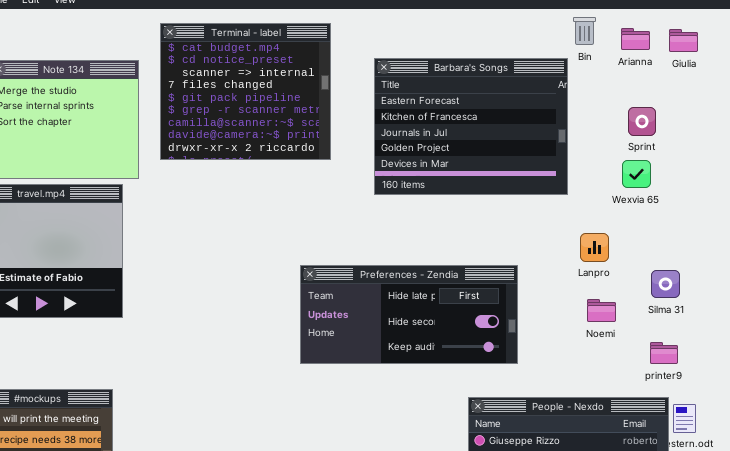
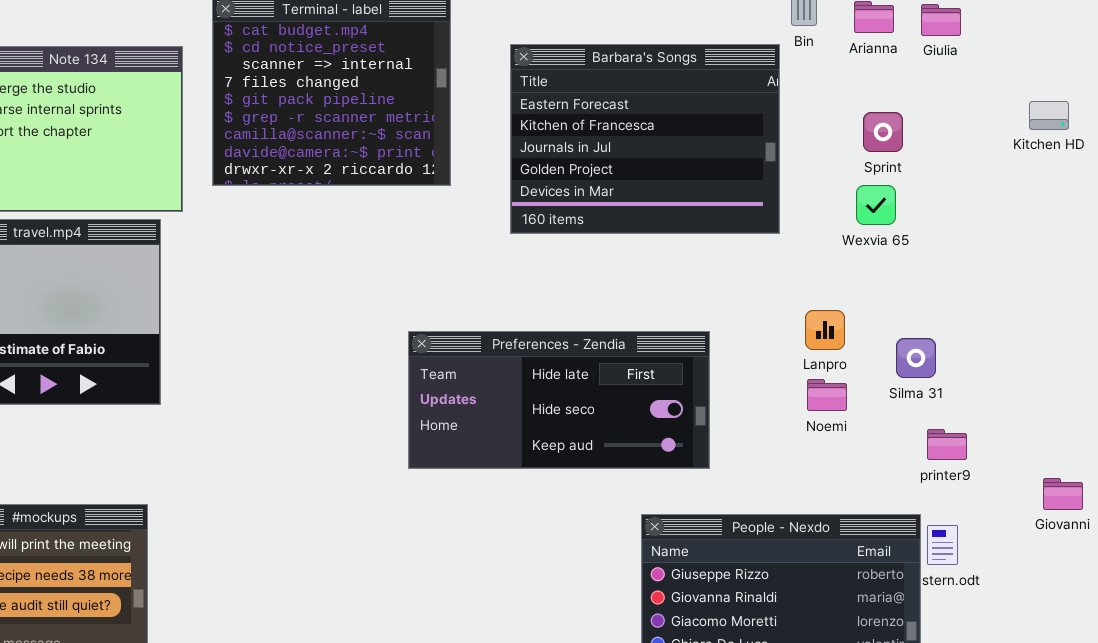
Lanpro: [580,233,609,262] -> [805,310,845,350], moved
printer9: [650,342,678,364] -> [927,429,967,460], moved

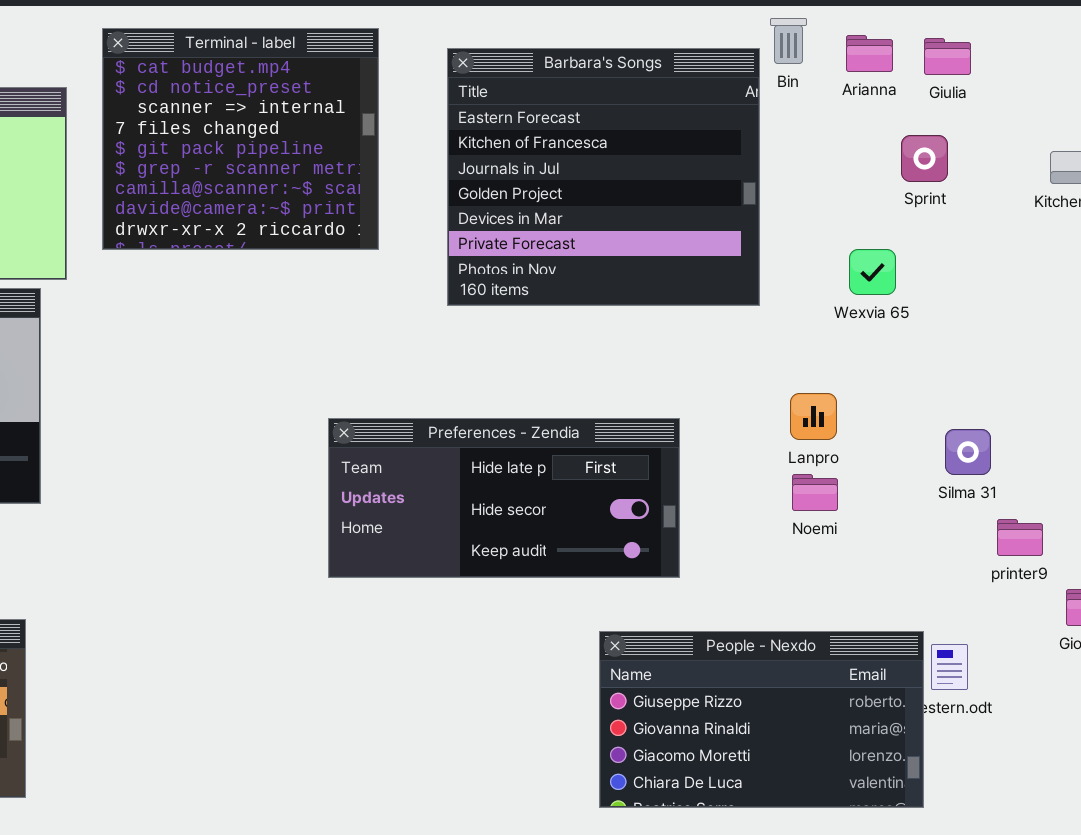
Barbara's Songs: [510,44,780,234] -> [447,48,760,306], resized
Sprint: [863,112,903,152] -> [901,135,948,182], moved
Silma 31: [896,338,936,378] -> [945,429,991,475], moved
printer9: [927,429,967,460] -> [997,519,1043,556], moved

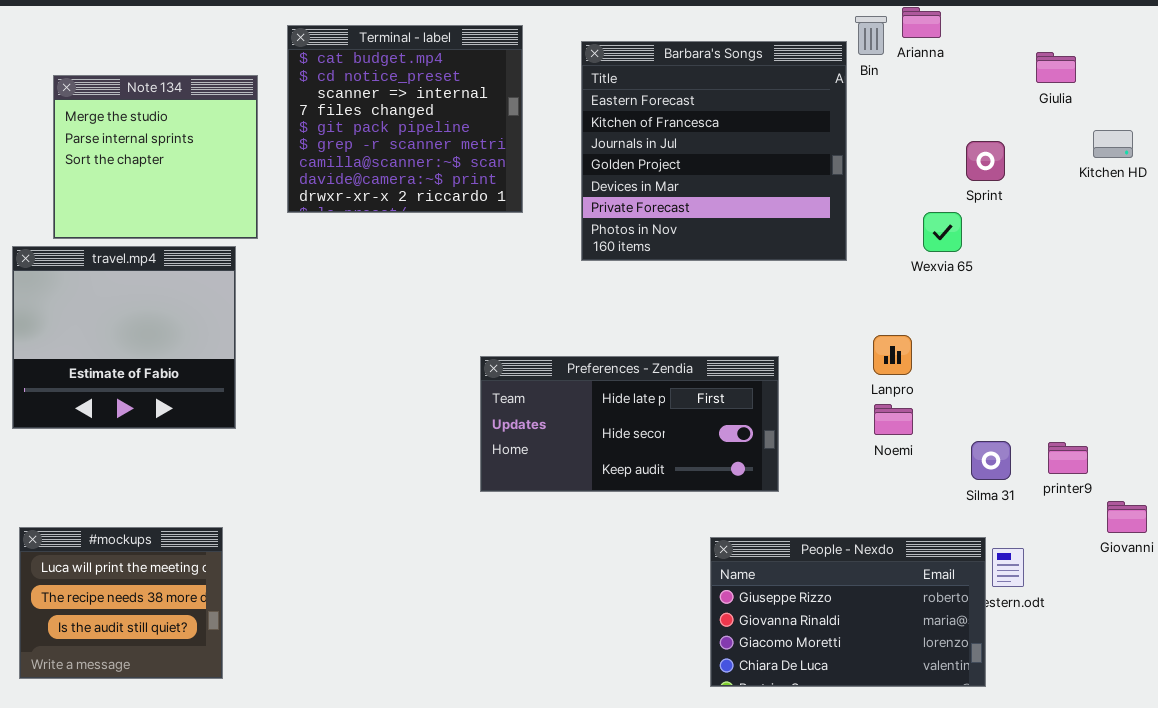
Arianna: [846,35,893,72] -> [902,7,941,38], moved
Giulia: [924,38,971,75] -> [1036,52,1076,83], moved
Sprint: [901,135,948,182] -> [966,141,1005,181], moved
Silma 31: [945,429,991,475] -> [971,441,1011,480], moved

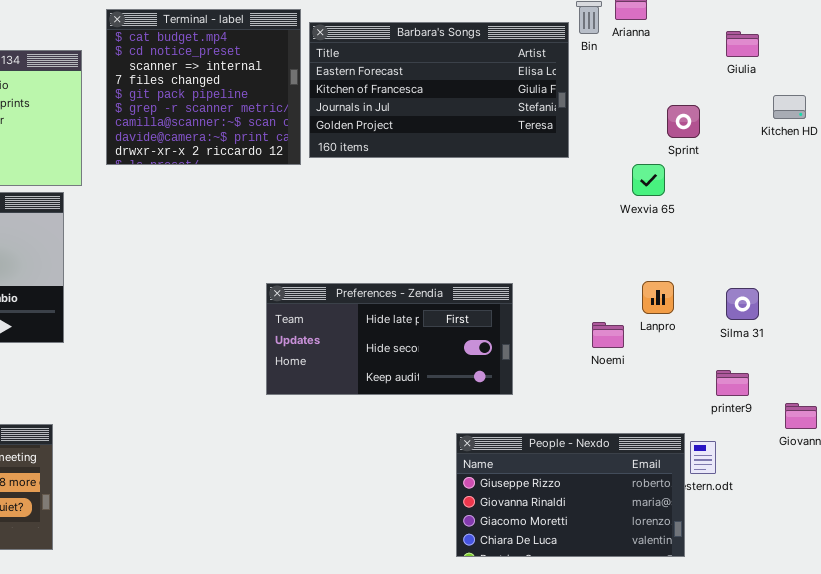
Barbara's Songs: [581,41,847,261] -> [309,22,569,158], resized
Lanpro: [873,335,912,375] -> [642,281,674,314], moved
Silma 31: [971,441,1011,480] -> [726,288,759,320], moved
printer9: [1048,442,1088,474] -> [716,370,749,396], moved

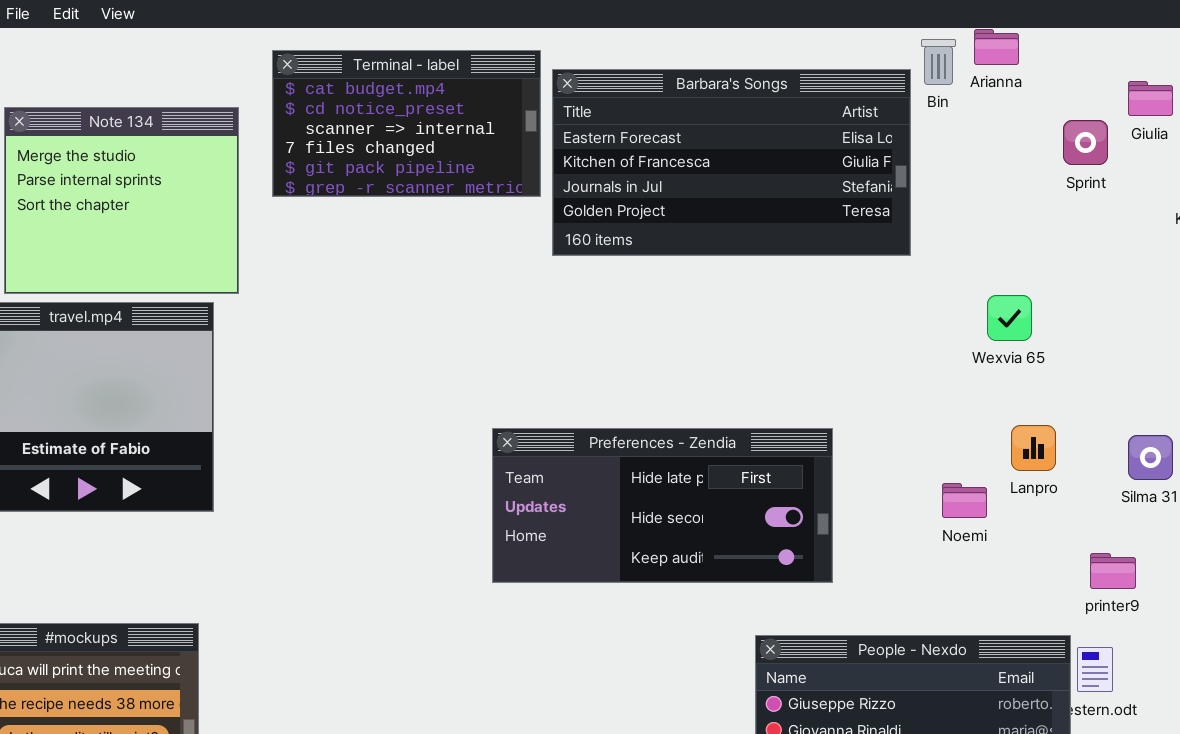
Terminal - label: [106,9,301,165] -> [272,50,541,197], resized
Sprint: [667,105,700,138] -> [1063,120,1108,165], moved
Wexvia 65: [632,164,665,196] -> [987,295,1032,341], moved
printer9: [716,370,749,396] -> [1090,553,1136,589], moved

